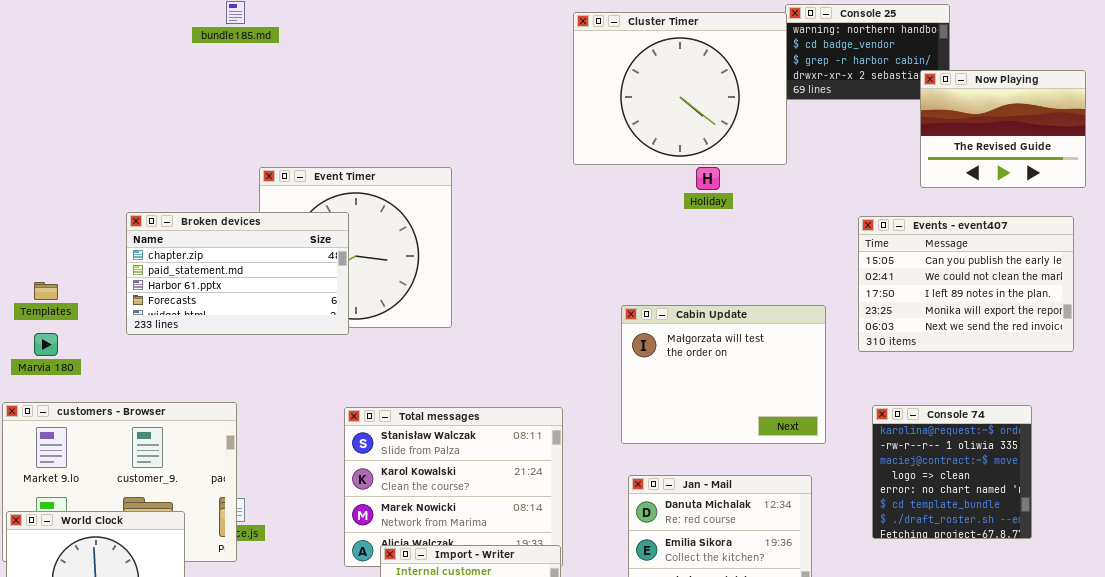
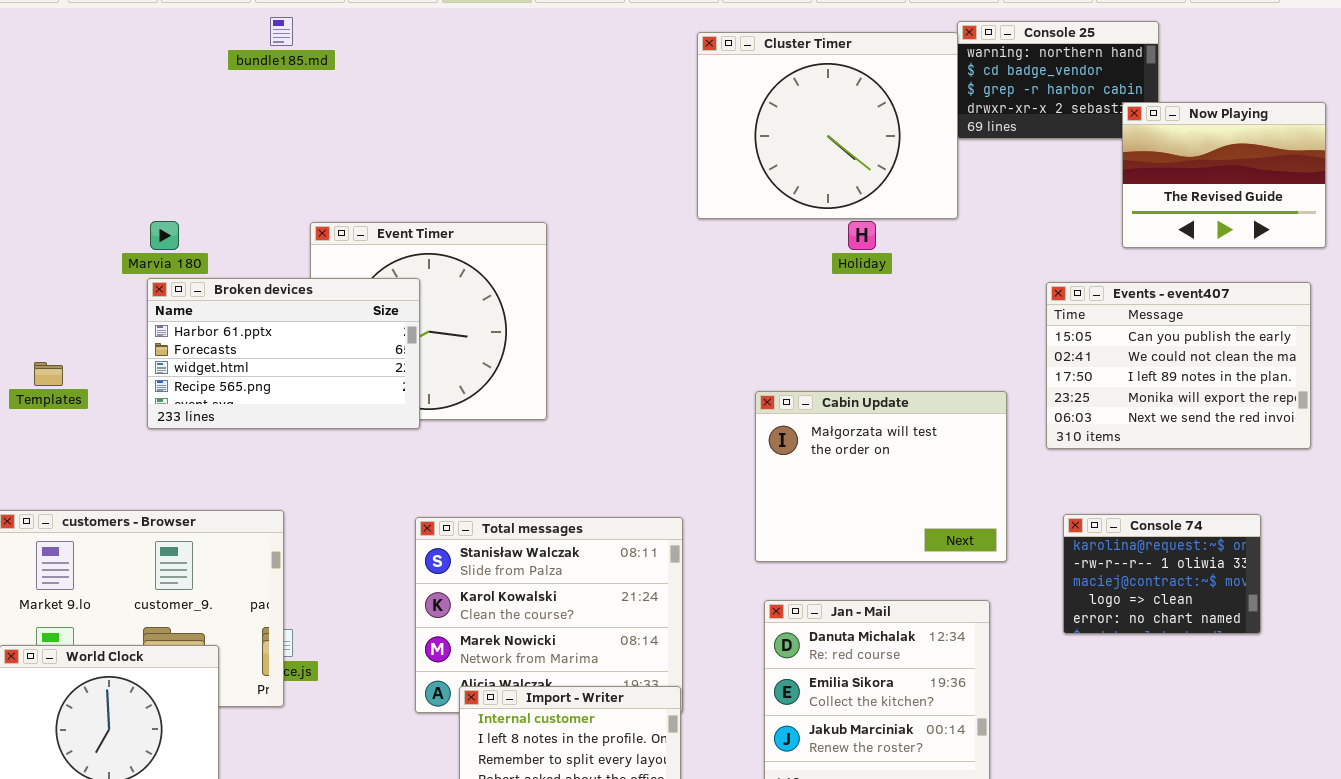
Broken devices: [126,212,349,335] -> [147,278,420,429], scrolled down 2 rows
Marvia 180: [34,333,58,356] -> [150,221,179,250], moved
Console 74: [872,405,1032,539] -> [1063,514,1261,634], resized

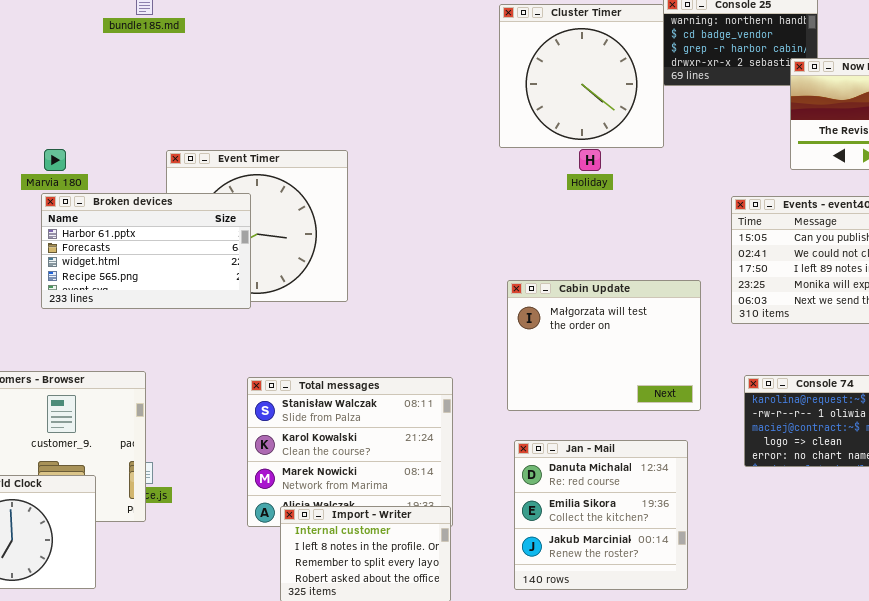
Cluster Timer: [697,32,958,219] -> [499,4,664,148], resized

